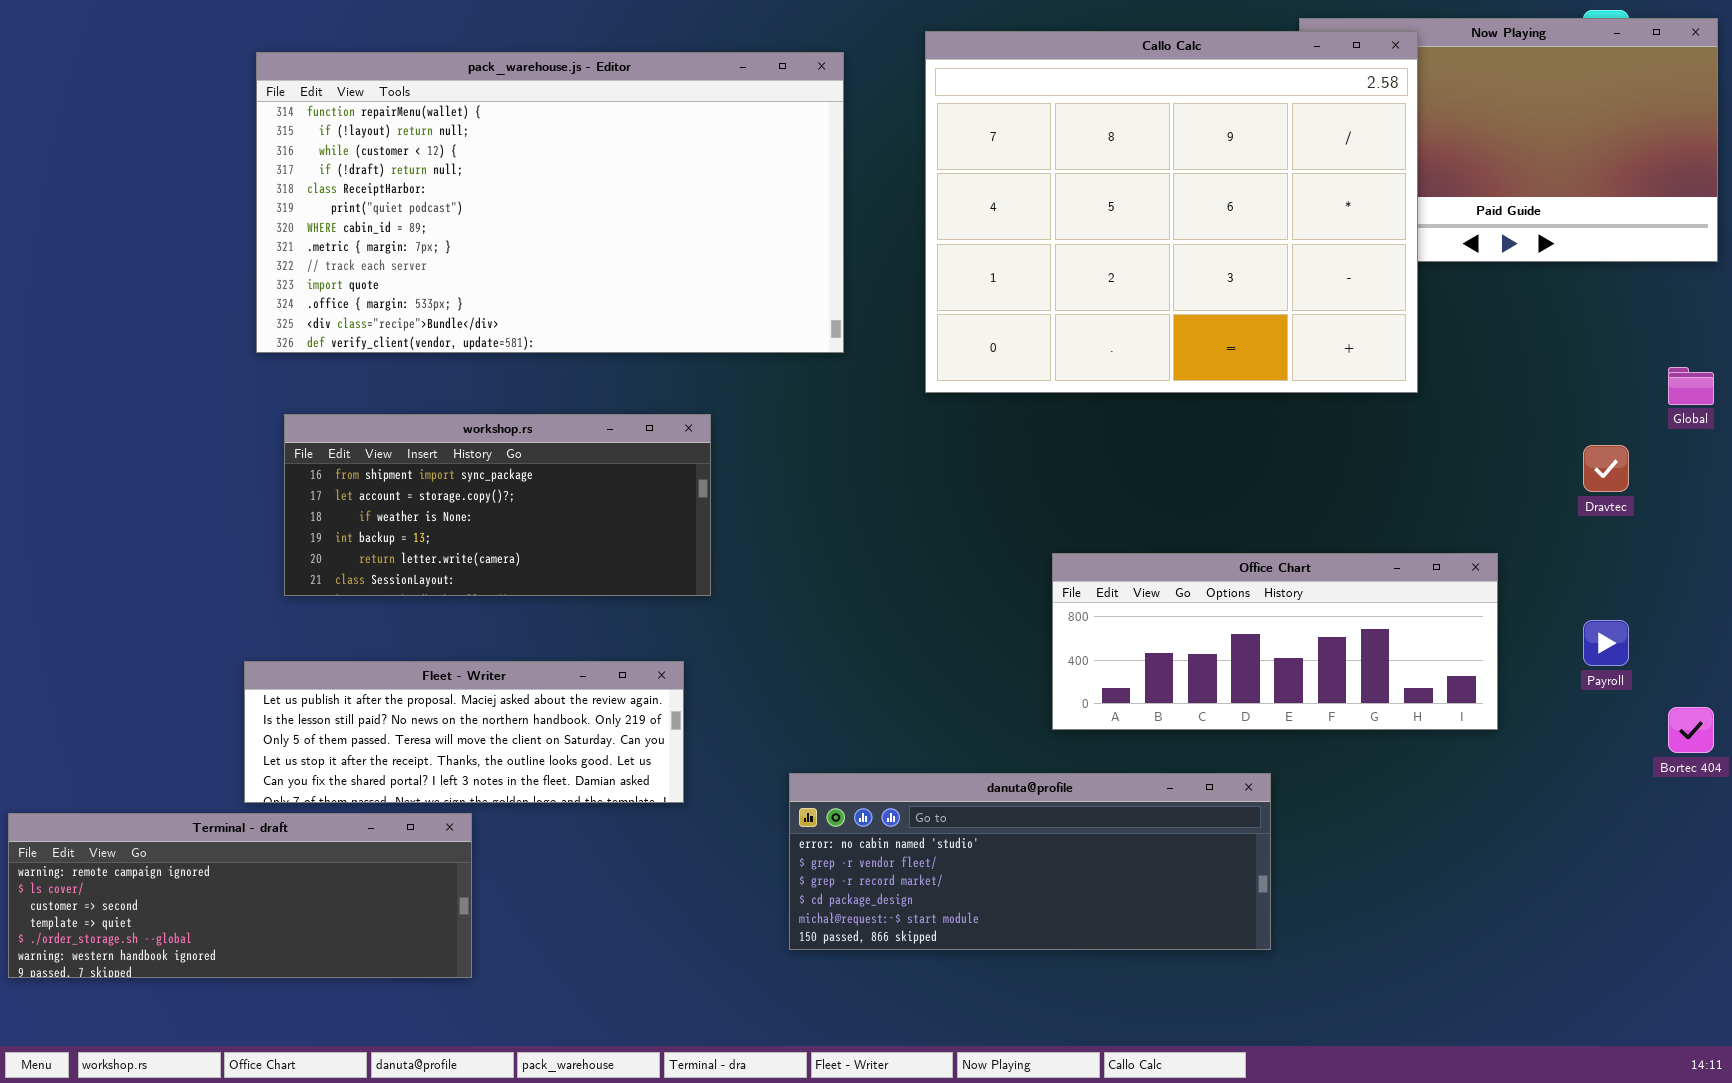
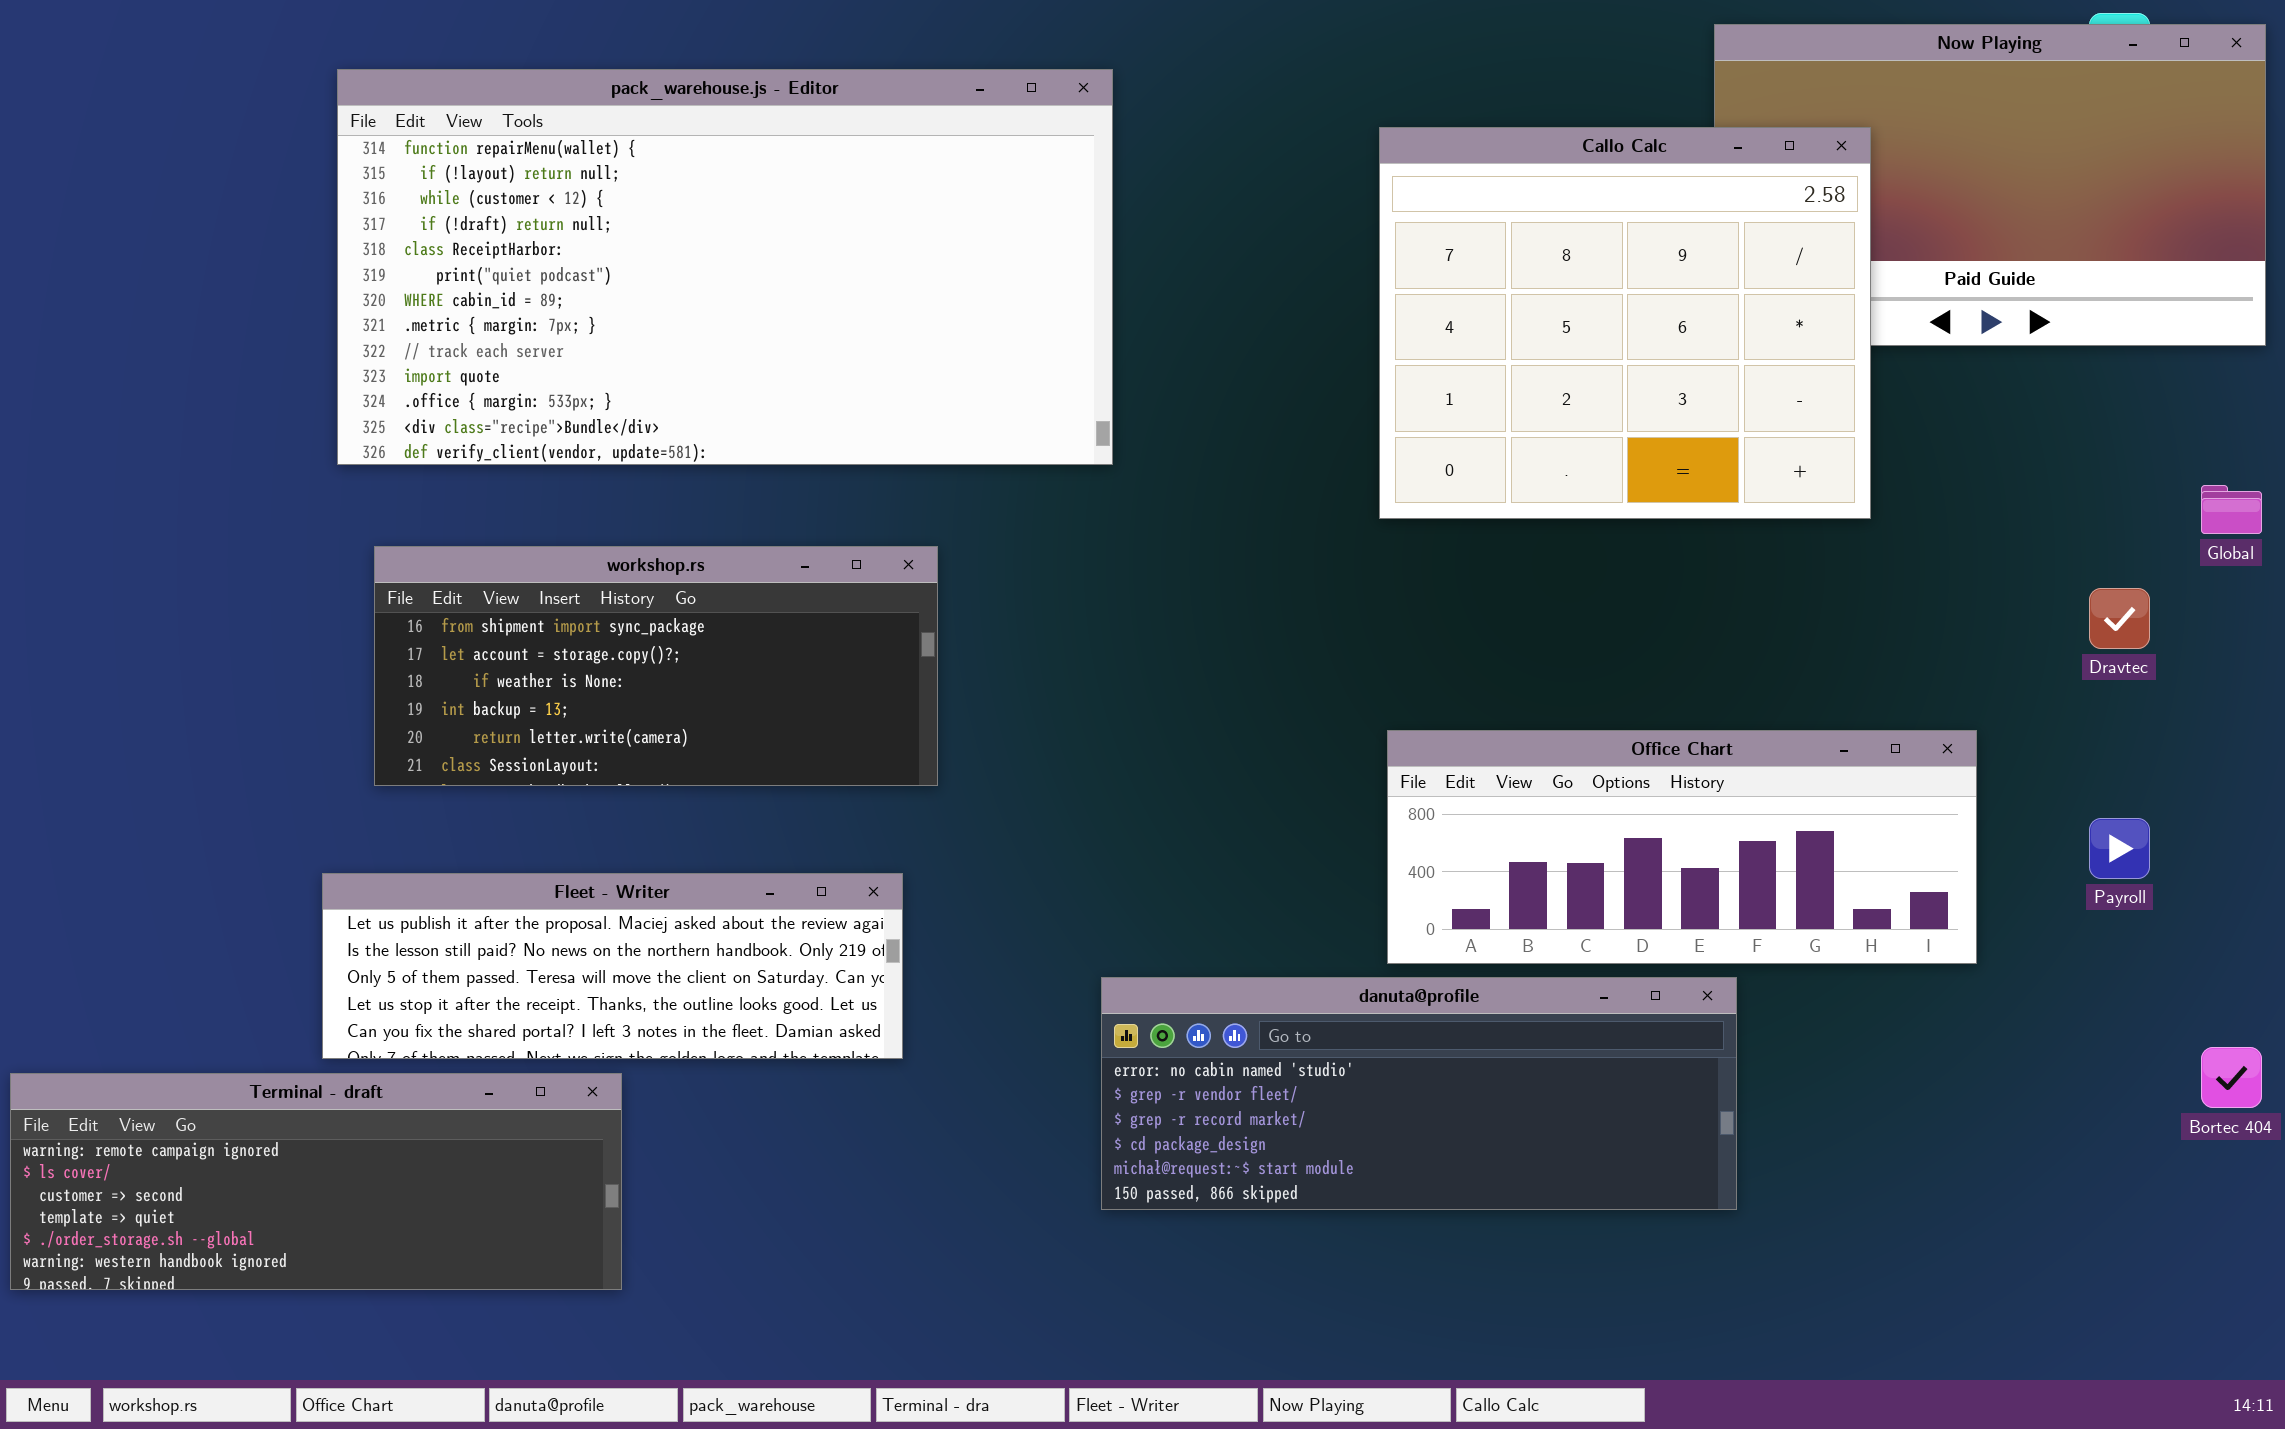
Callo Calc: [925,31,1418,393] -> [1379,127,1871,519], resized
Bortec 404: [1668,707,1714,753] -> [2201,1047,2262,1108], moved
danuta@profile: [789,773,1271,950] -> [1101,977,1737,1210], moved

